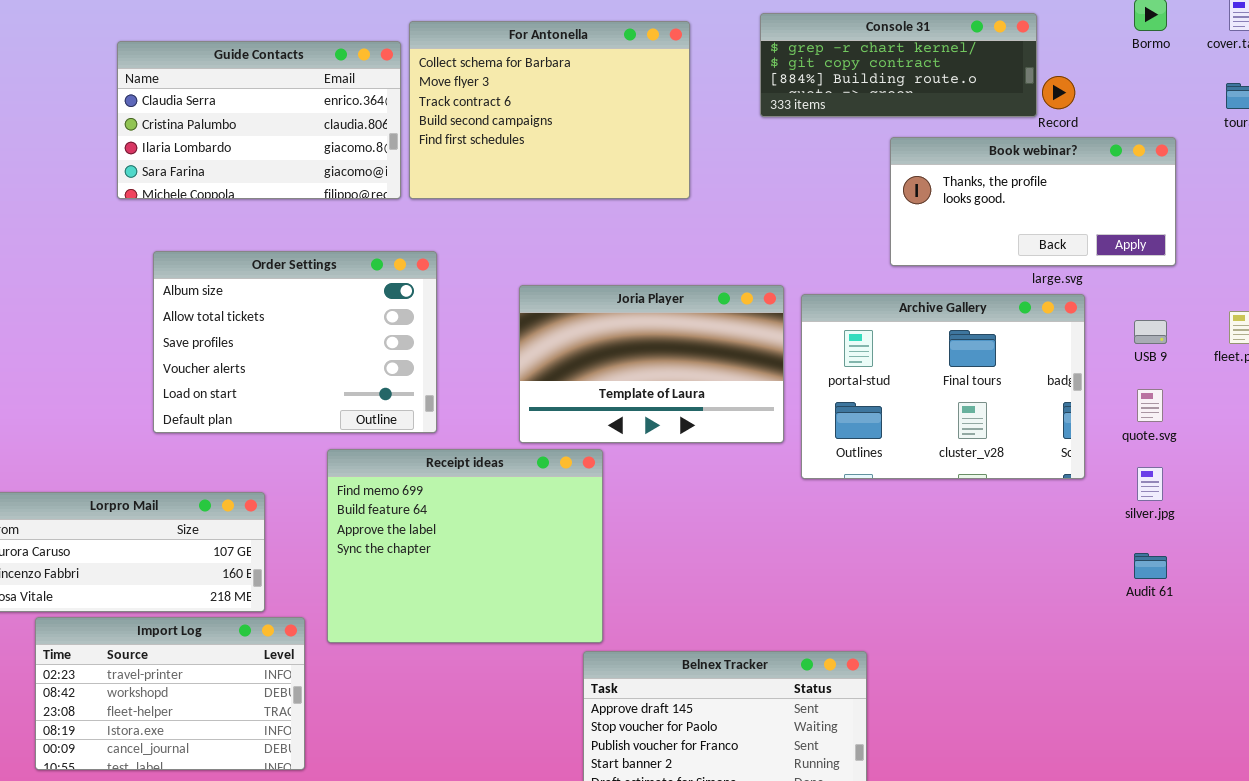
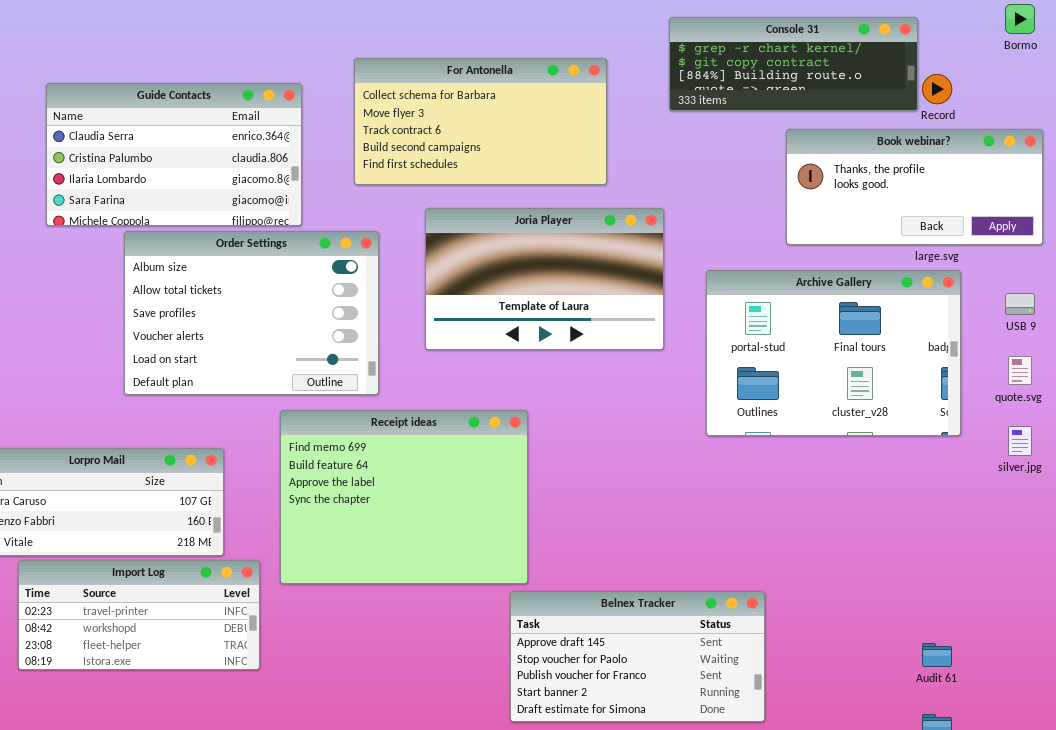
For Antonella: [409,21,690,199] -> [354,58,607,185], resized
Guide Contacts: [117,41,401,199] -> [46,83,302,226], moved
Joria Player: [519,285,784,443] -> [425,208,664,350], moved
Audit 61: [1134,553,1167,579] -> [922,643,952,667], moved
Import Log: [35,617,305,770] -> [18,560,260,670], resized

